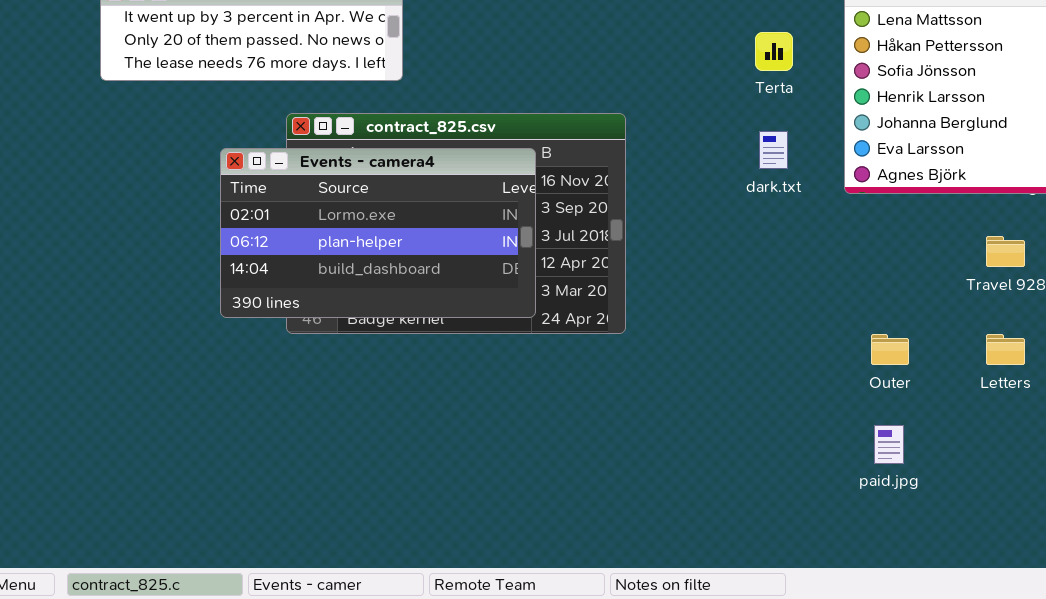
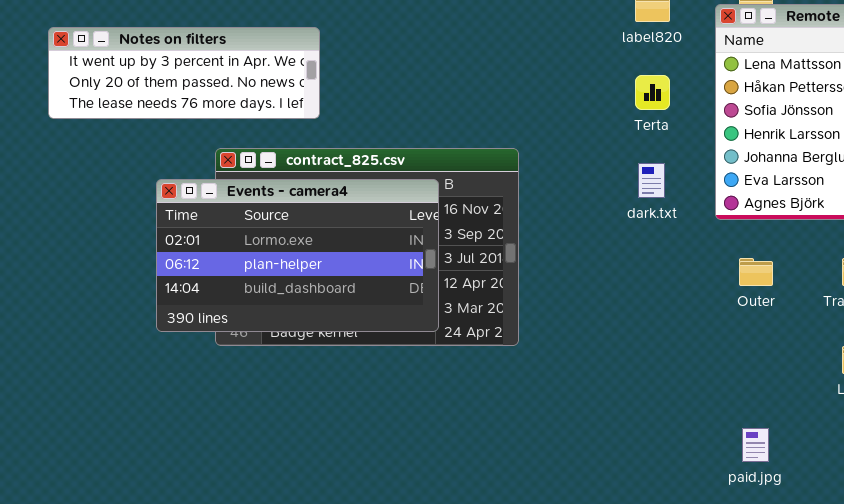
Outer: [871,334,909,365] -> [739,258,773,286], moved

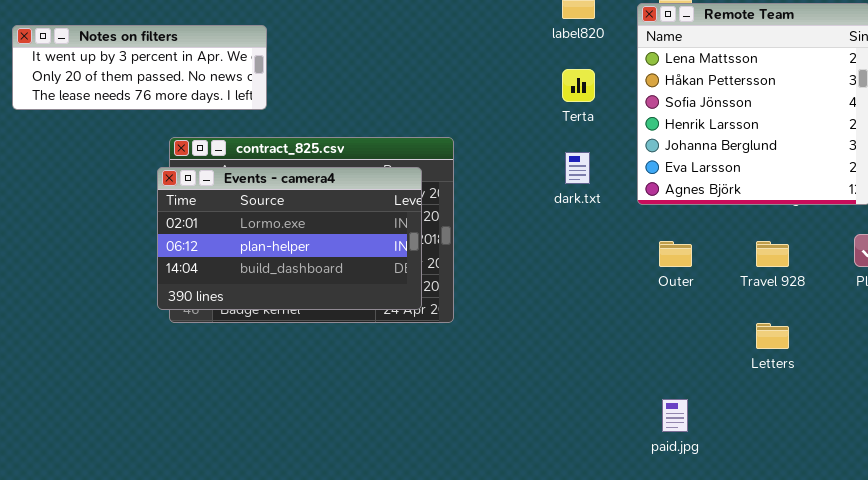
Events - camera4: [156,179,439,332] -> [157,167,422,310], moved

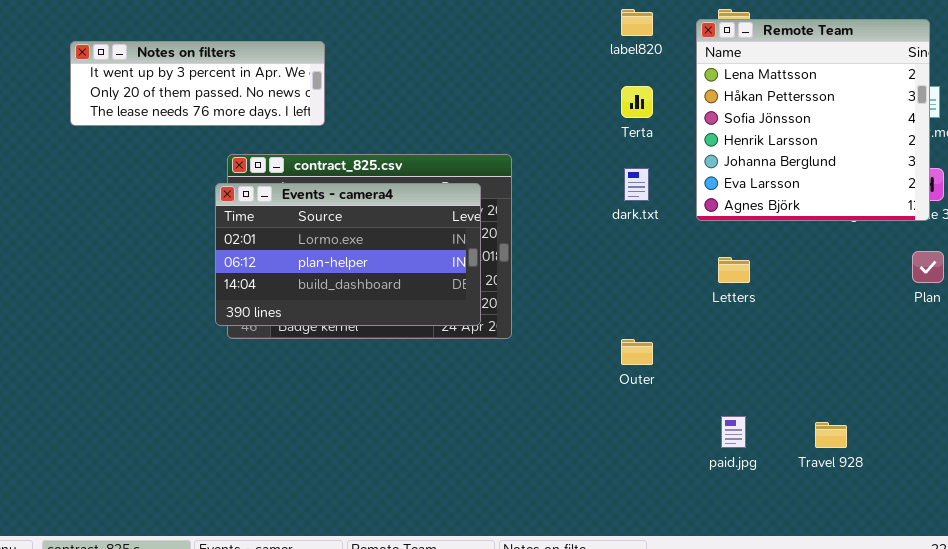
Outer: [659,241,692,267] -> [621,339,653,365], moved
Travel 928: [756,241,789,267] -> [815,422,847,448], moved
Letters: [756,323,789,349] -> [718,257,750,283], moved

